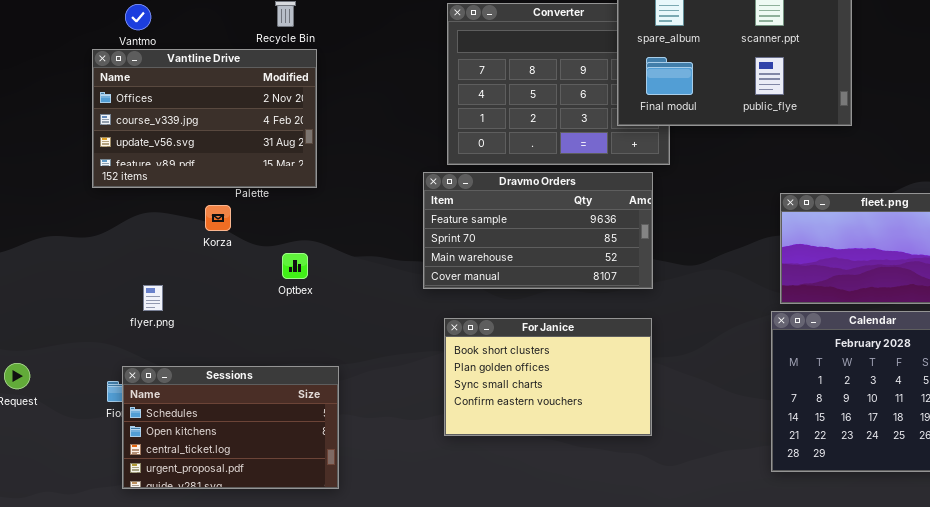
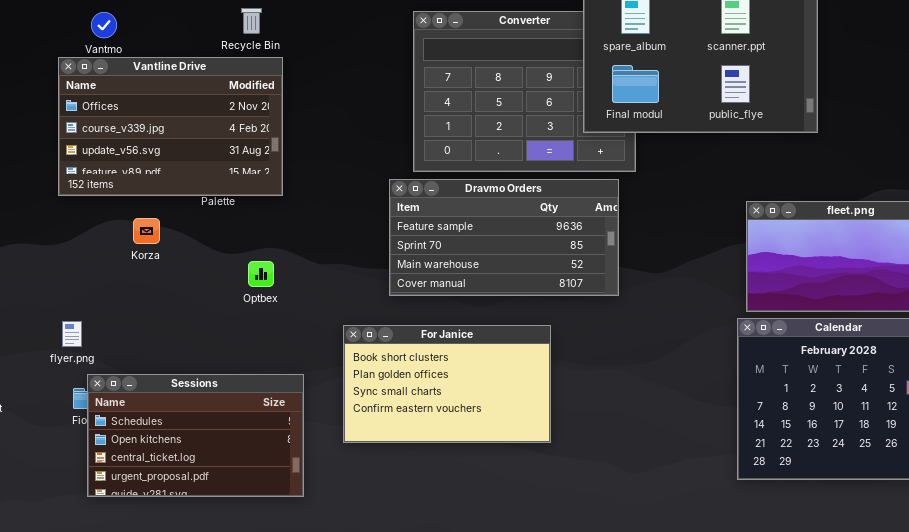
Korza: [205,205,231,231] -> [133,218,160,244], moved
flyer.png: [143,285,163,311] -> [62,321,82,347], moved
For Janice: [444,318,652,436] -> [343,325,551,443], moved

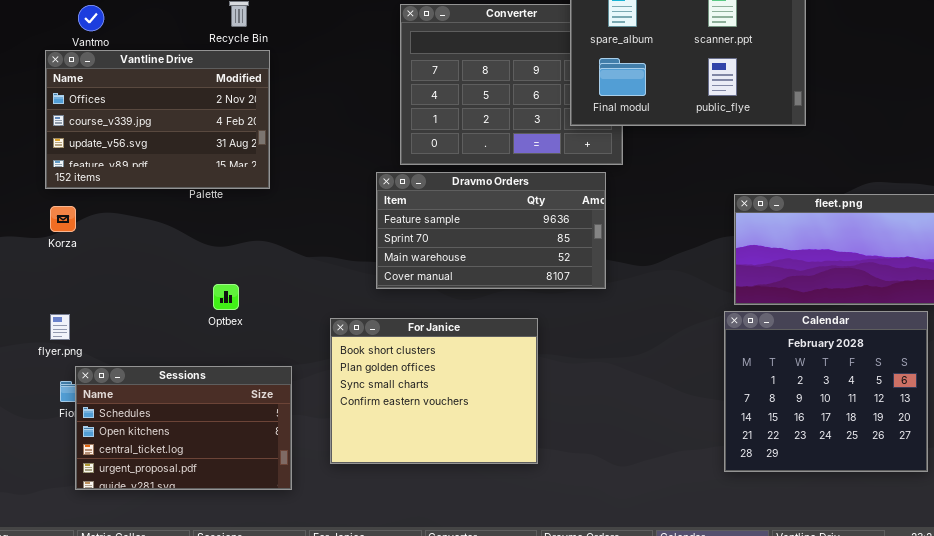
Korza: [133,218,160,244] -> [50,206,76,232], moved
Optbex: [248,261,274,287] -> [213,284,239,310], moved
For Janice: [343,325,551,443] -> [330,318,538,464], resized

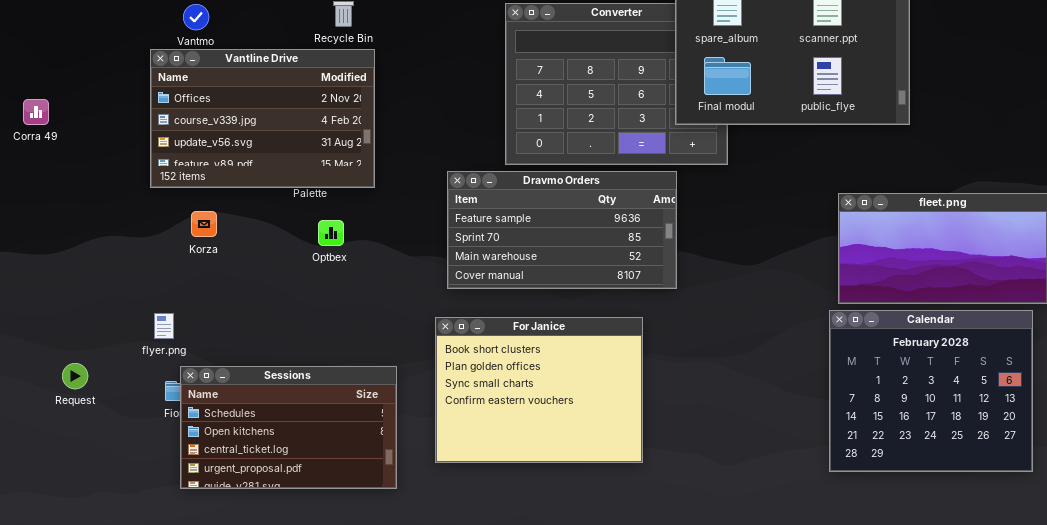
Dravmo Orders: [376,172,606,289] -> [447,171,677,289], moved
Korza: [50,206,76,232] -> [191,211,217,237], moved
Optbex: [213,284,239,310] -> [318,220,344,246], moved

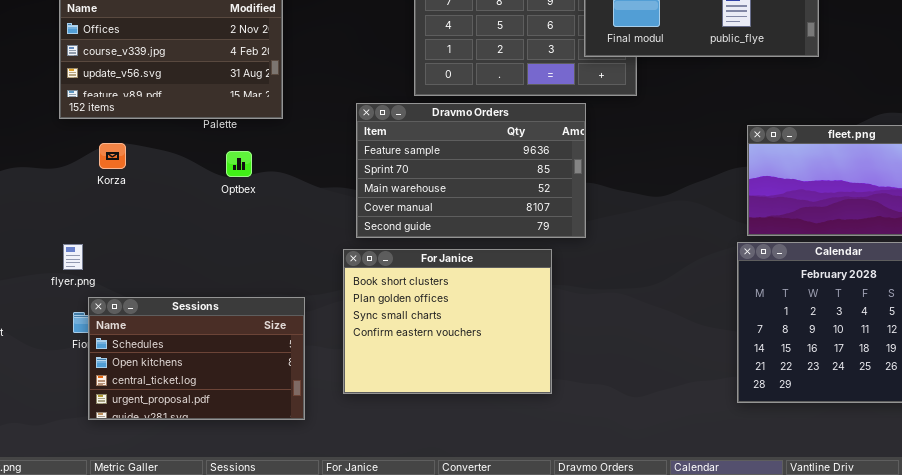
Dravmo Orders: [447,171,677,289] -> [356,103,586,238], resized

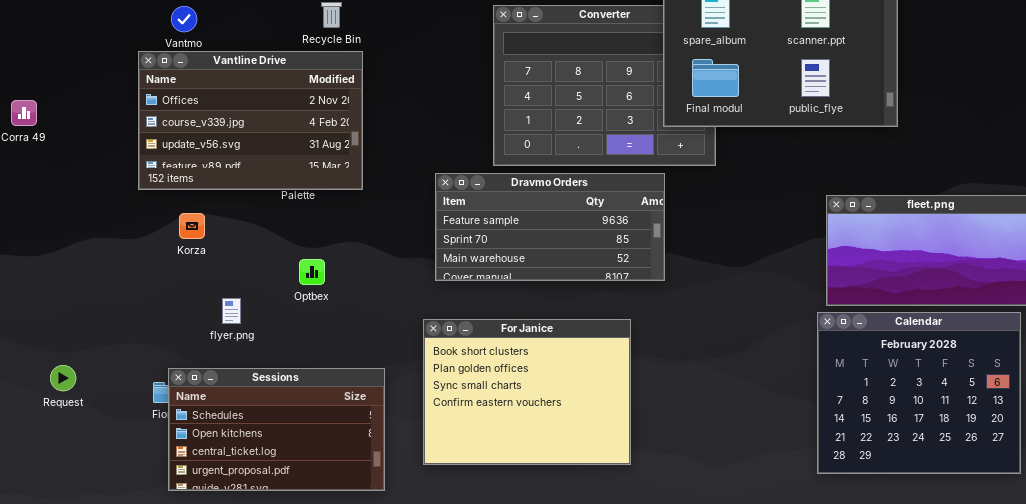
Dravmo Orders: [356,103,586,238] -> [435,173,665,281], resized
Optbex: [226,151,252,177] -> [299,259,325,285], moved
flyer.png: [63,244,83,270] -> [222,298,241,324], moved

